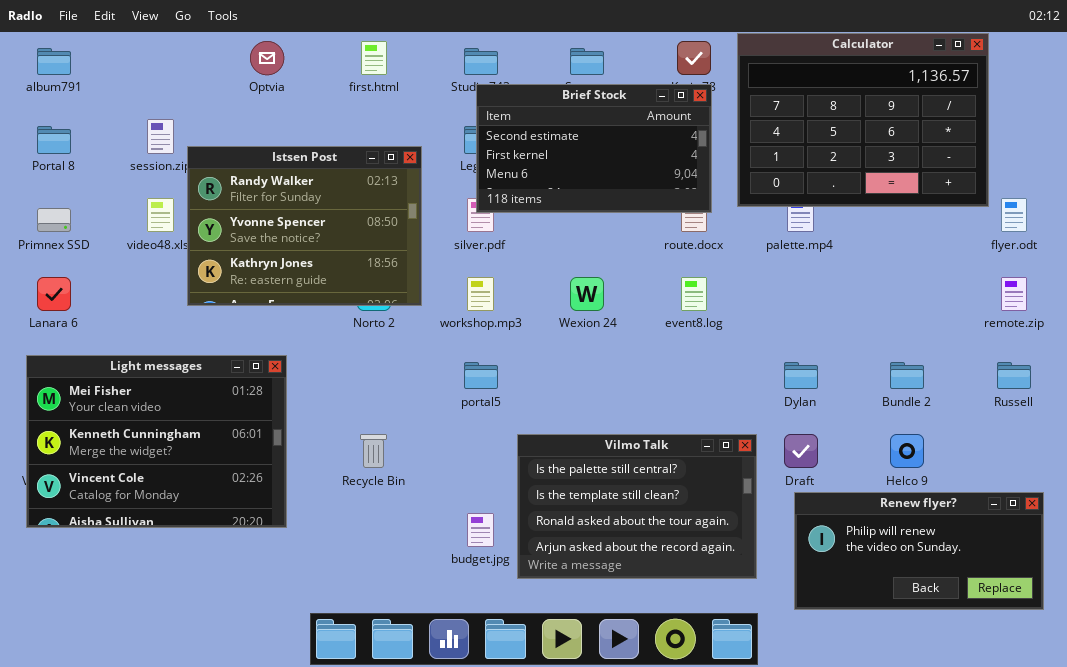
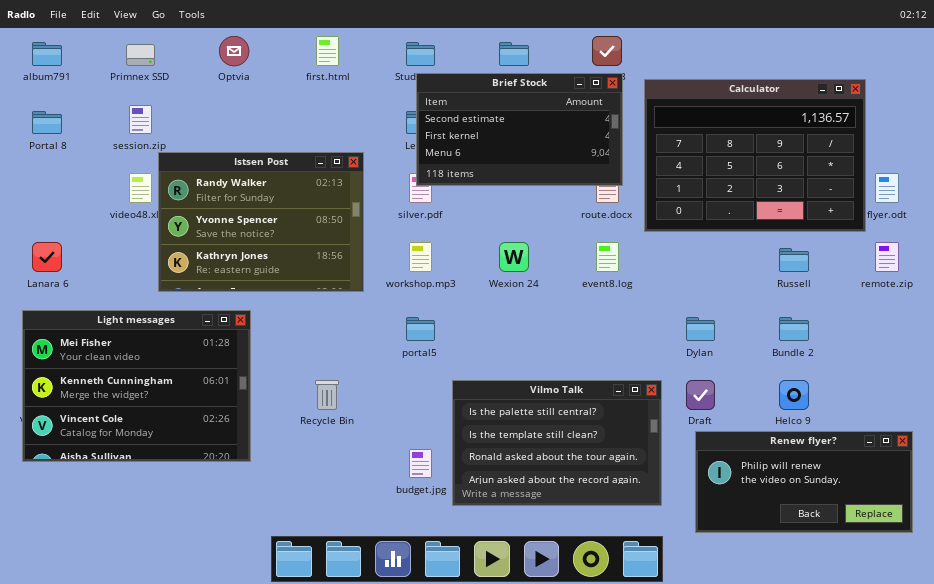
Calculator: [737,33,989,207] -> [644,79,866,232], moved
Istsen Post: [187,146,422,306] -> [158,152,364,292], moved
Primnex SSD: [37,208,71,232] -> [126,44,155,66], moved
Russell: [997,362,1031,389] -> [779,248,809,272], moved

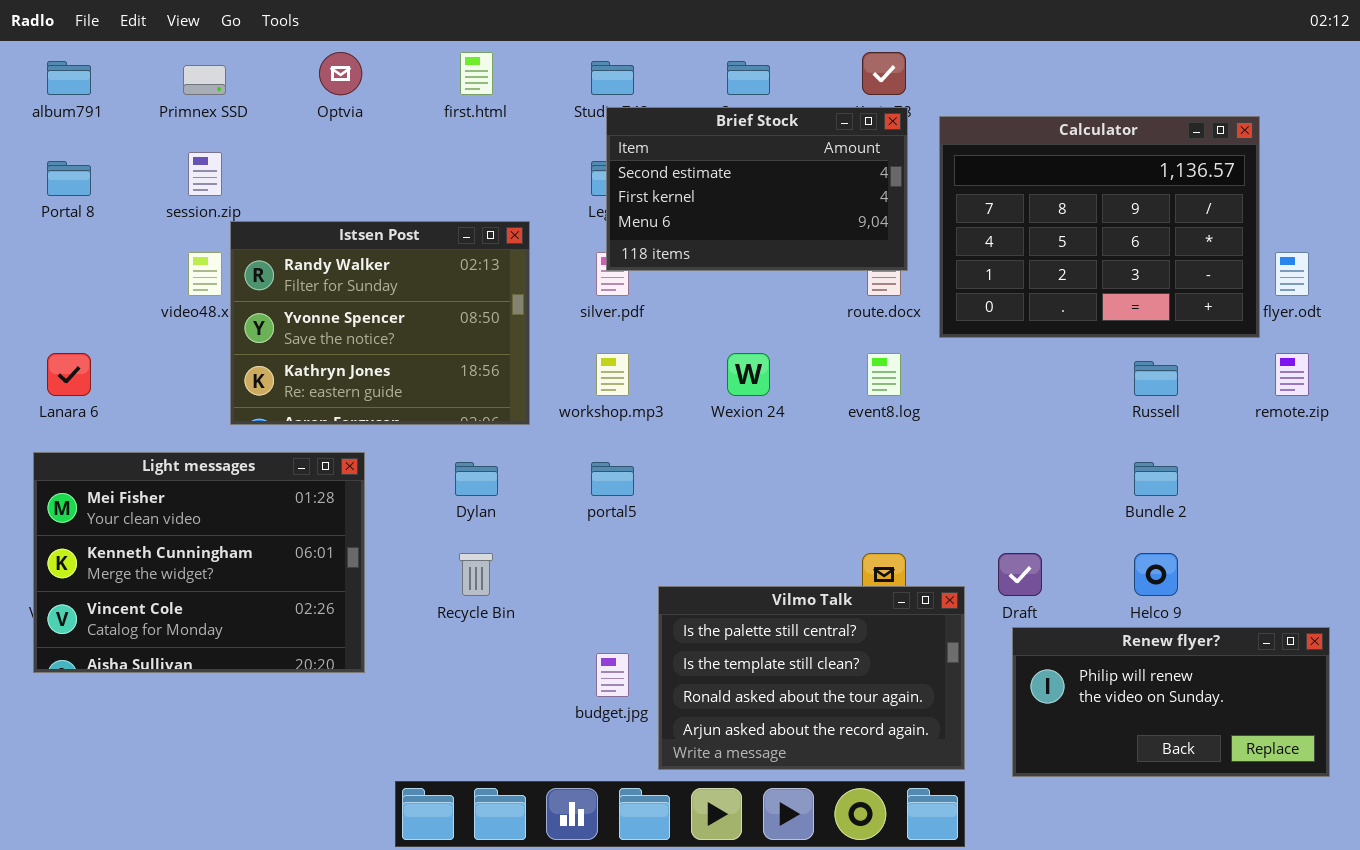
Dylan: [686,317,715,341] -> [455,462,498,496], moved
Vilmo Talk: [452,380,662,506] -> [658,586,965,770], moved

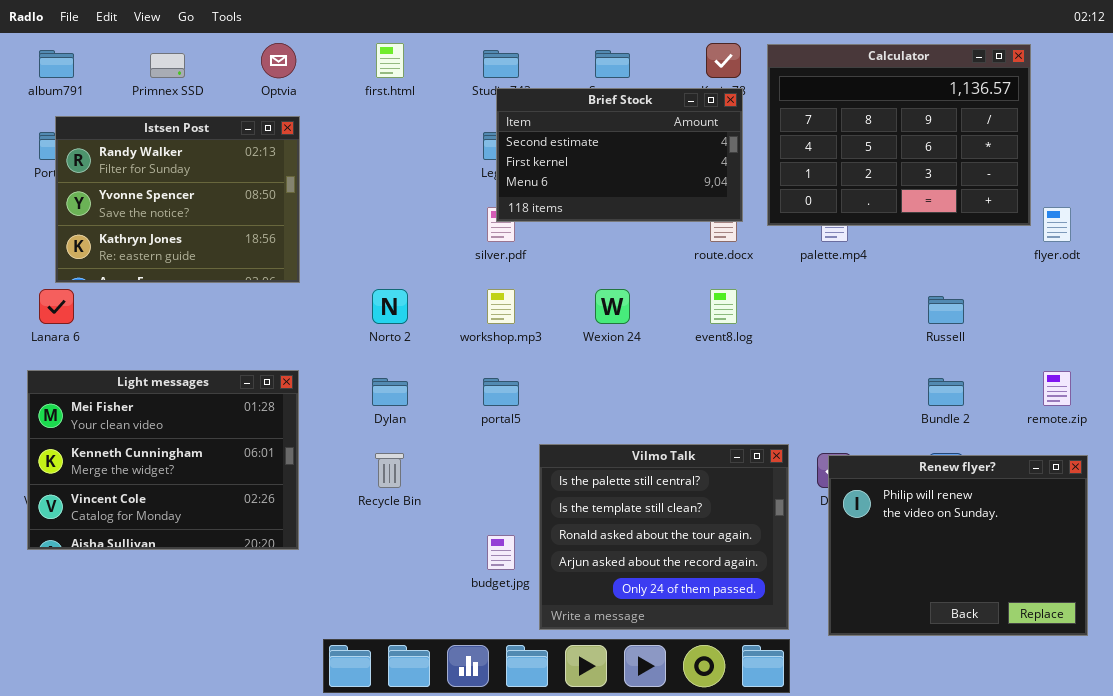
Calculator: [939,116,1260,338] -> [767,44,1031,226], moved
Istsen Post: [230,221,530,425] -> [55,116,300,283], moved
remote.zip: [1275,353,1309,396] -> [1043,371,1071,406], moved
Vilmo Talk: [658,586,965,770] -> [539,444,789,630], resized
Renew flyer?: [1012,627,1330,777] -> [828,455,1088,636], resized

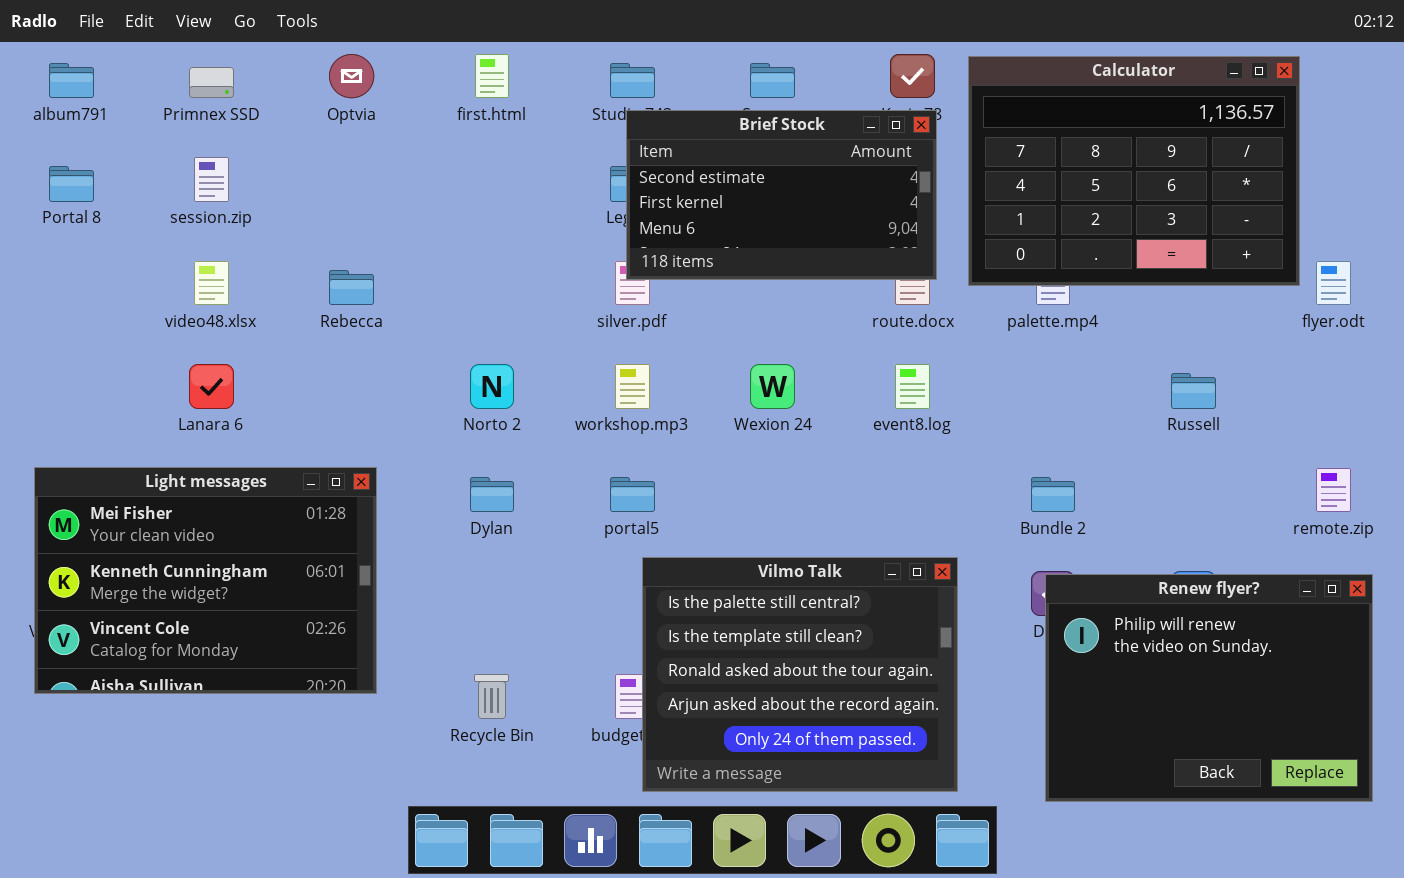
Istsen Post: [55,116,300,283] -> none, closed
Lanara 6: [39,289,74,324] -> [189,364,234,409], moved
Bundle 2: [928,378,964,406] -> [1031,477,1075,512], moved
Vilmo Talk: [539,444,789,630] -> [642,557,958,792], moved
Recycle Bin: [375,453,404,488] -> [474,674,509,719], moved

